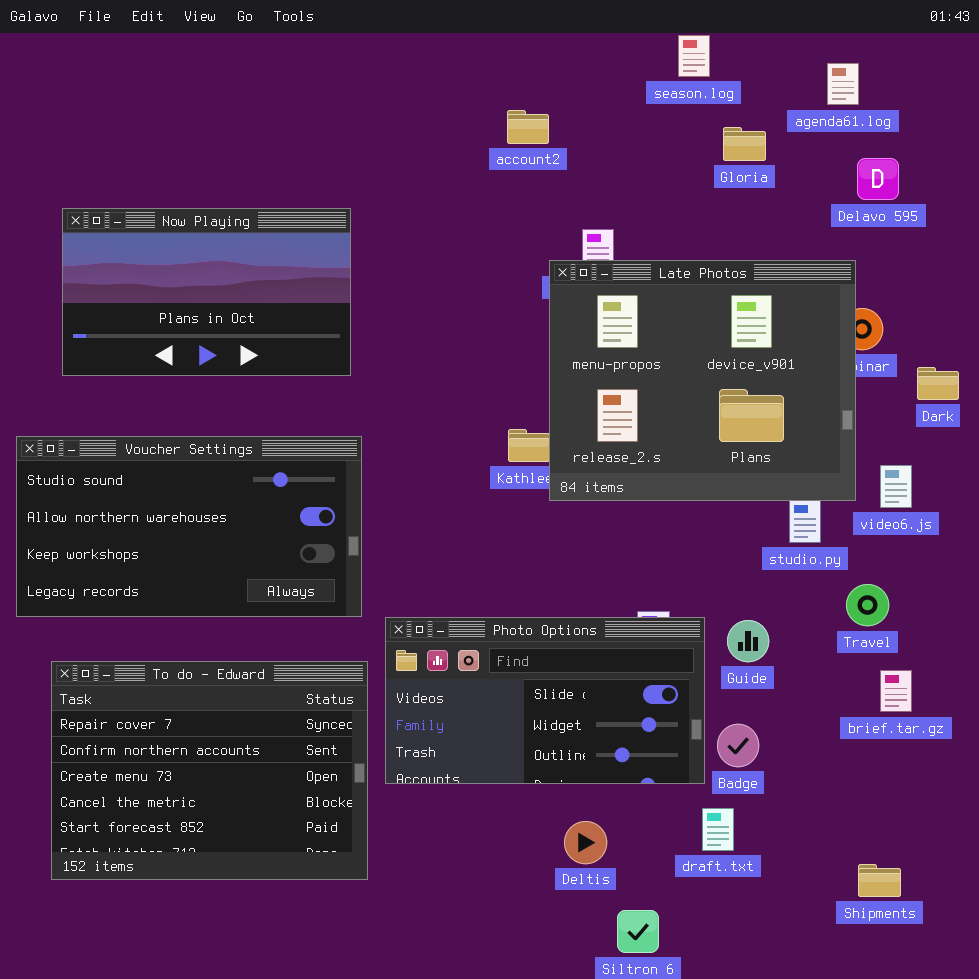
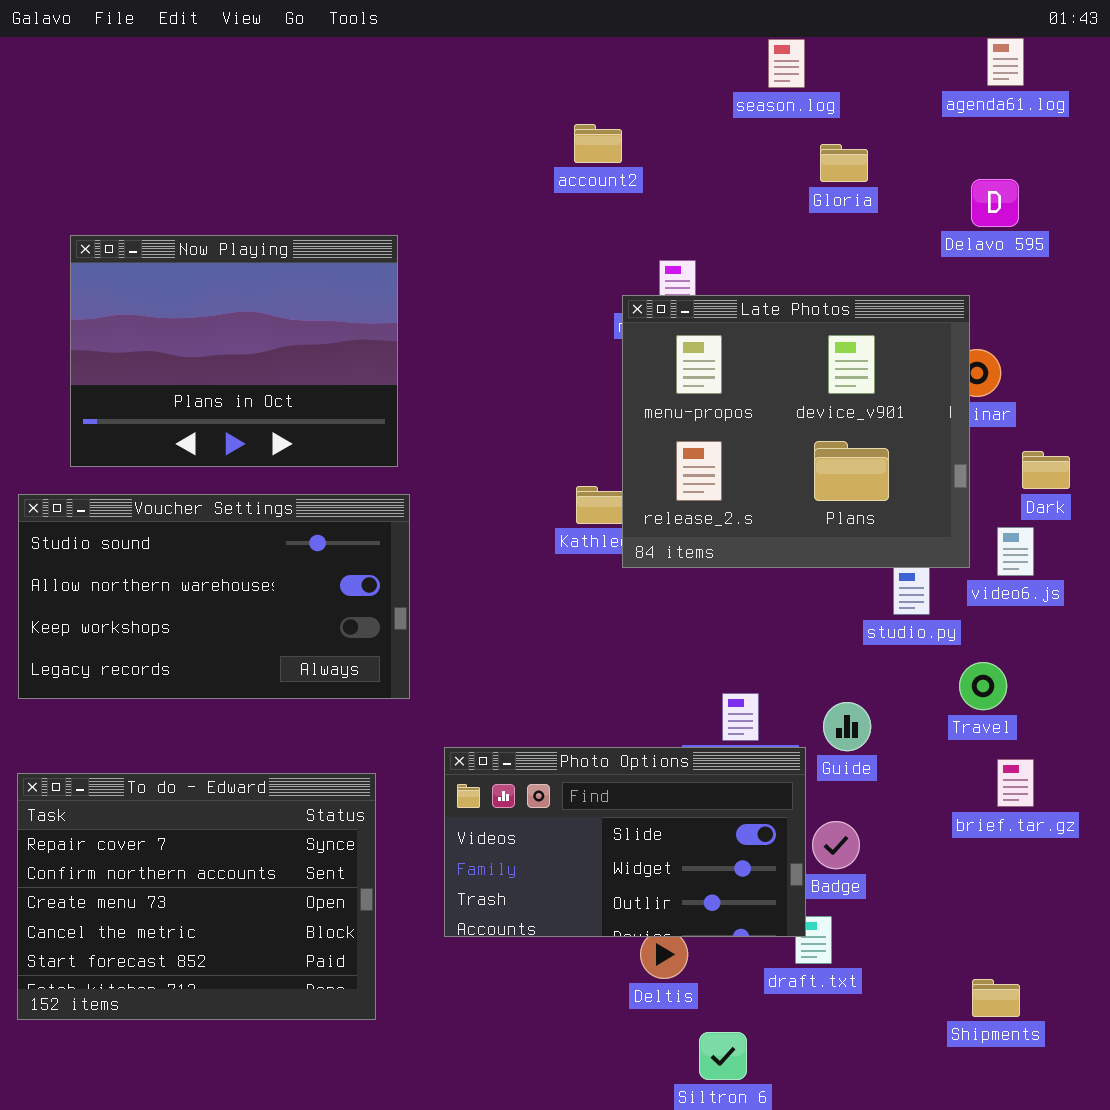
agenda61.log: [827,63,859,105] -> [987,38,1024,86], moved
Now Playing: [62,208,351,376] -> [70,235,398,467], resized
Dark: [917,367,959,400] -> [1022,451,1070,489], moved
Photo Options: [385,617,705,784] -> [444,747,806,937], moved
To do - Edward: [51,661,368,880] -> [17,773,376,1020], moved

